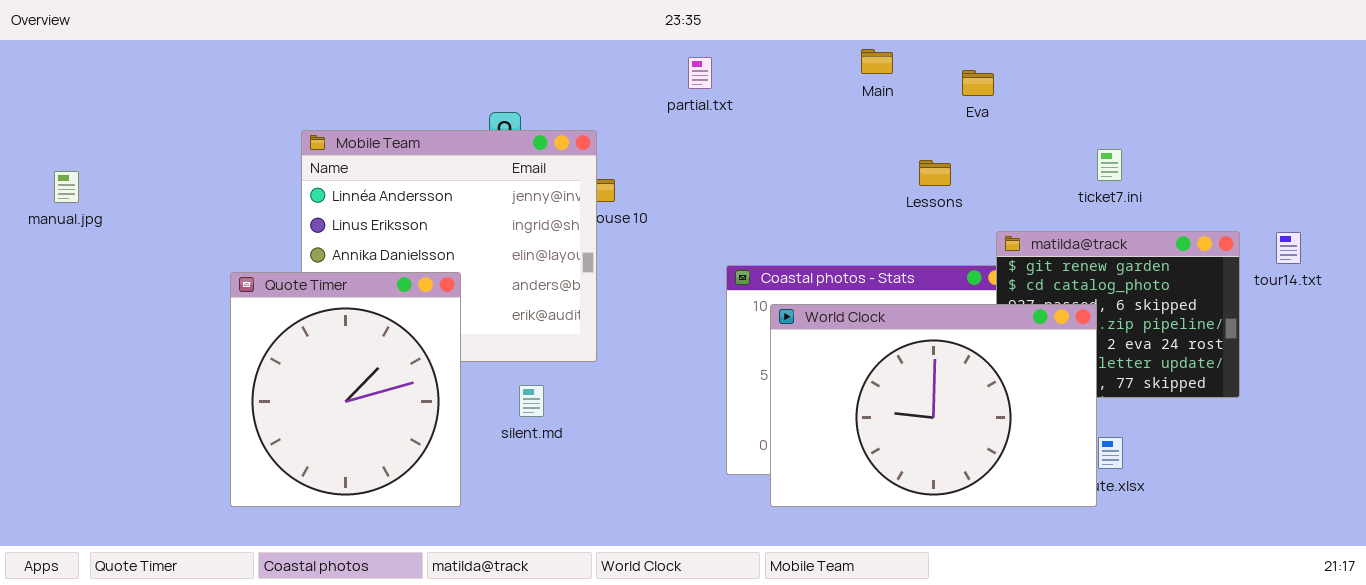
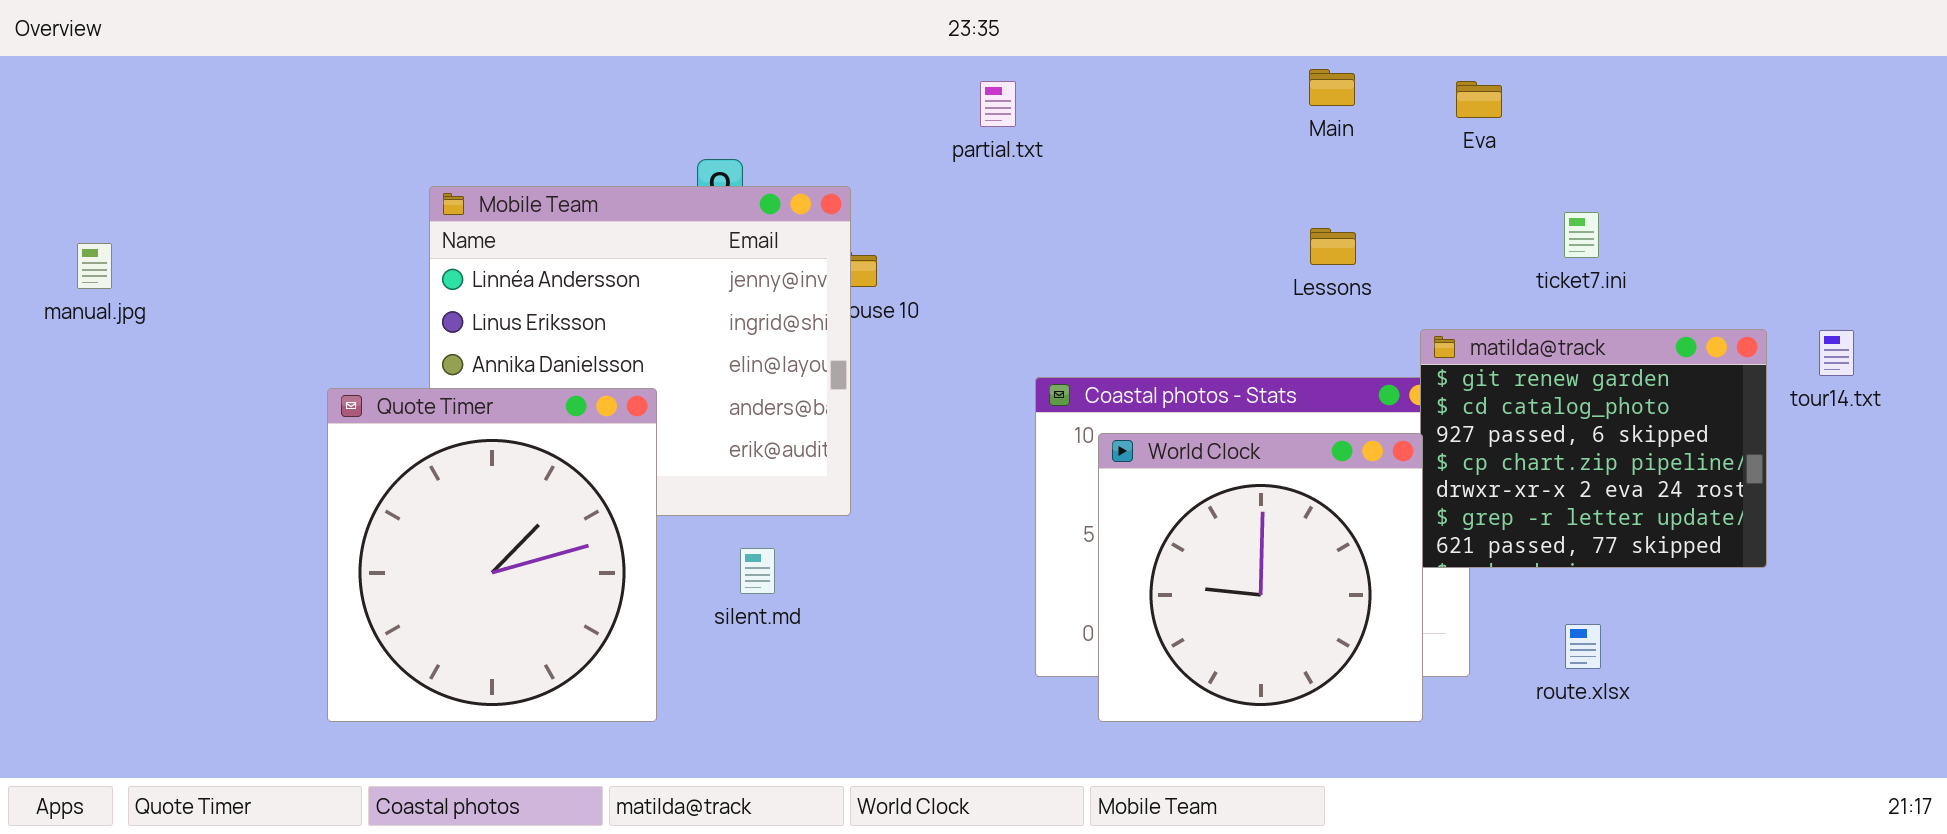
Main: [861,49,893,74] -> [1309,69,1355,106], moved
Eva: [962,70,994,96] -> [1456,81,1502,118], moved
World Clock: [770,304,1097,507] -> [1098,433,1423,722], resized

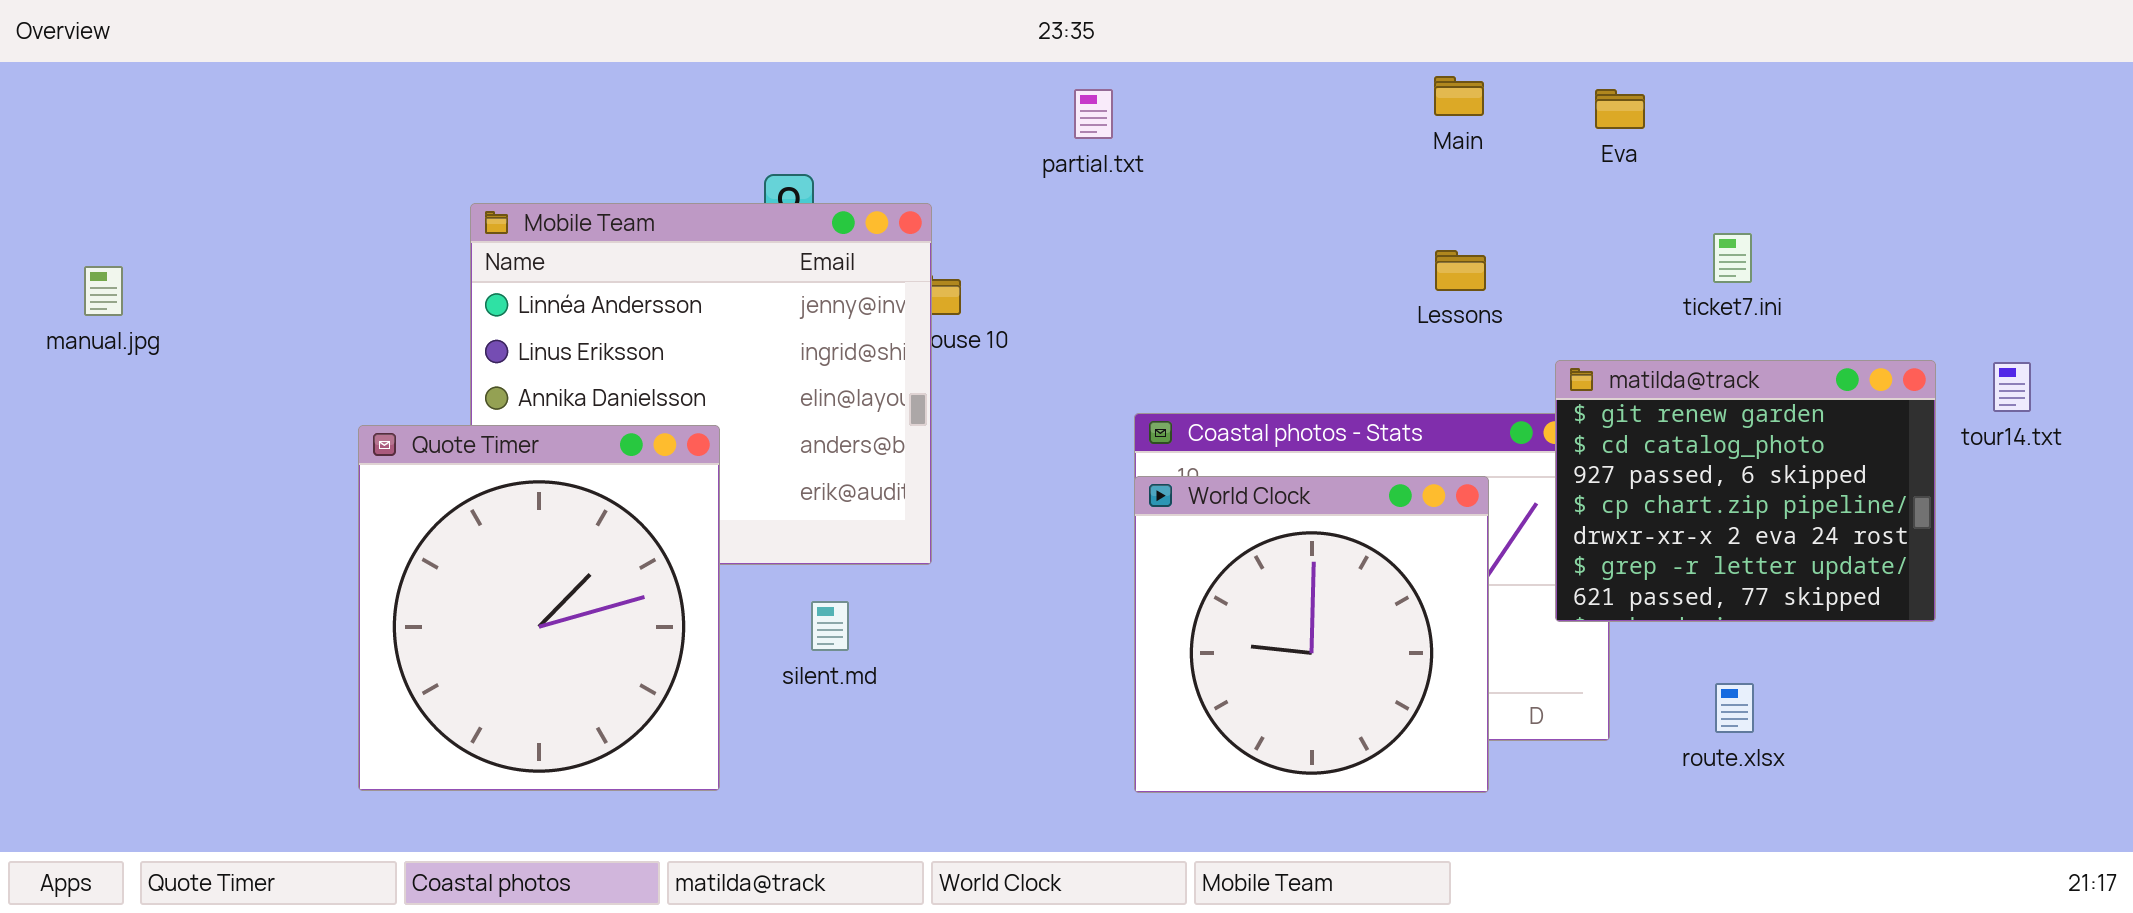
World Clock: [1098,433,1423,722] -> [1134,476,1489,793], moved

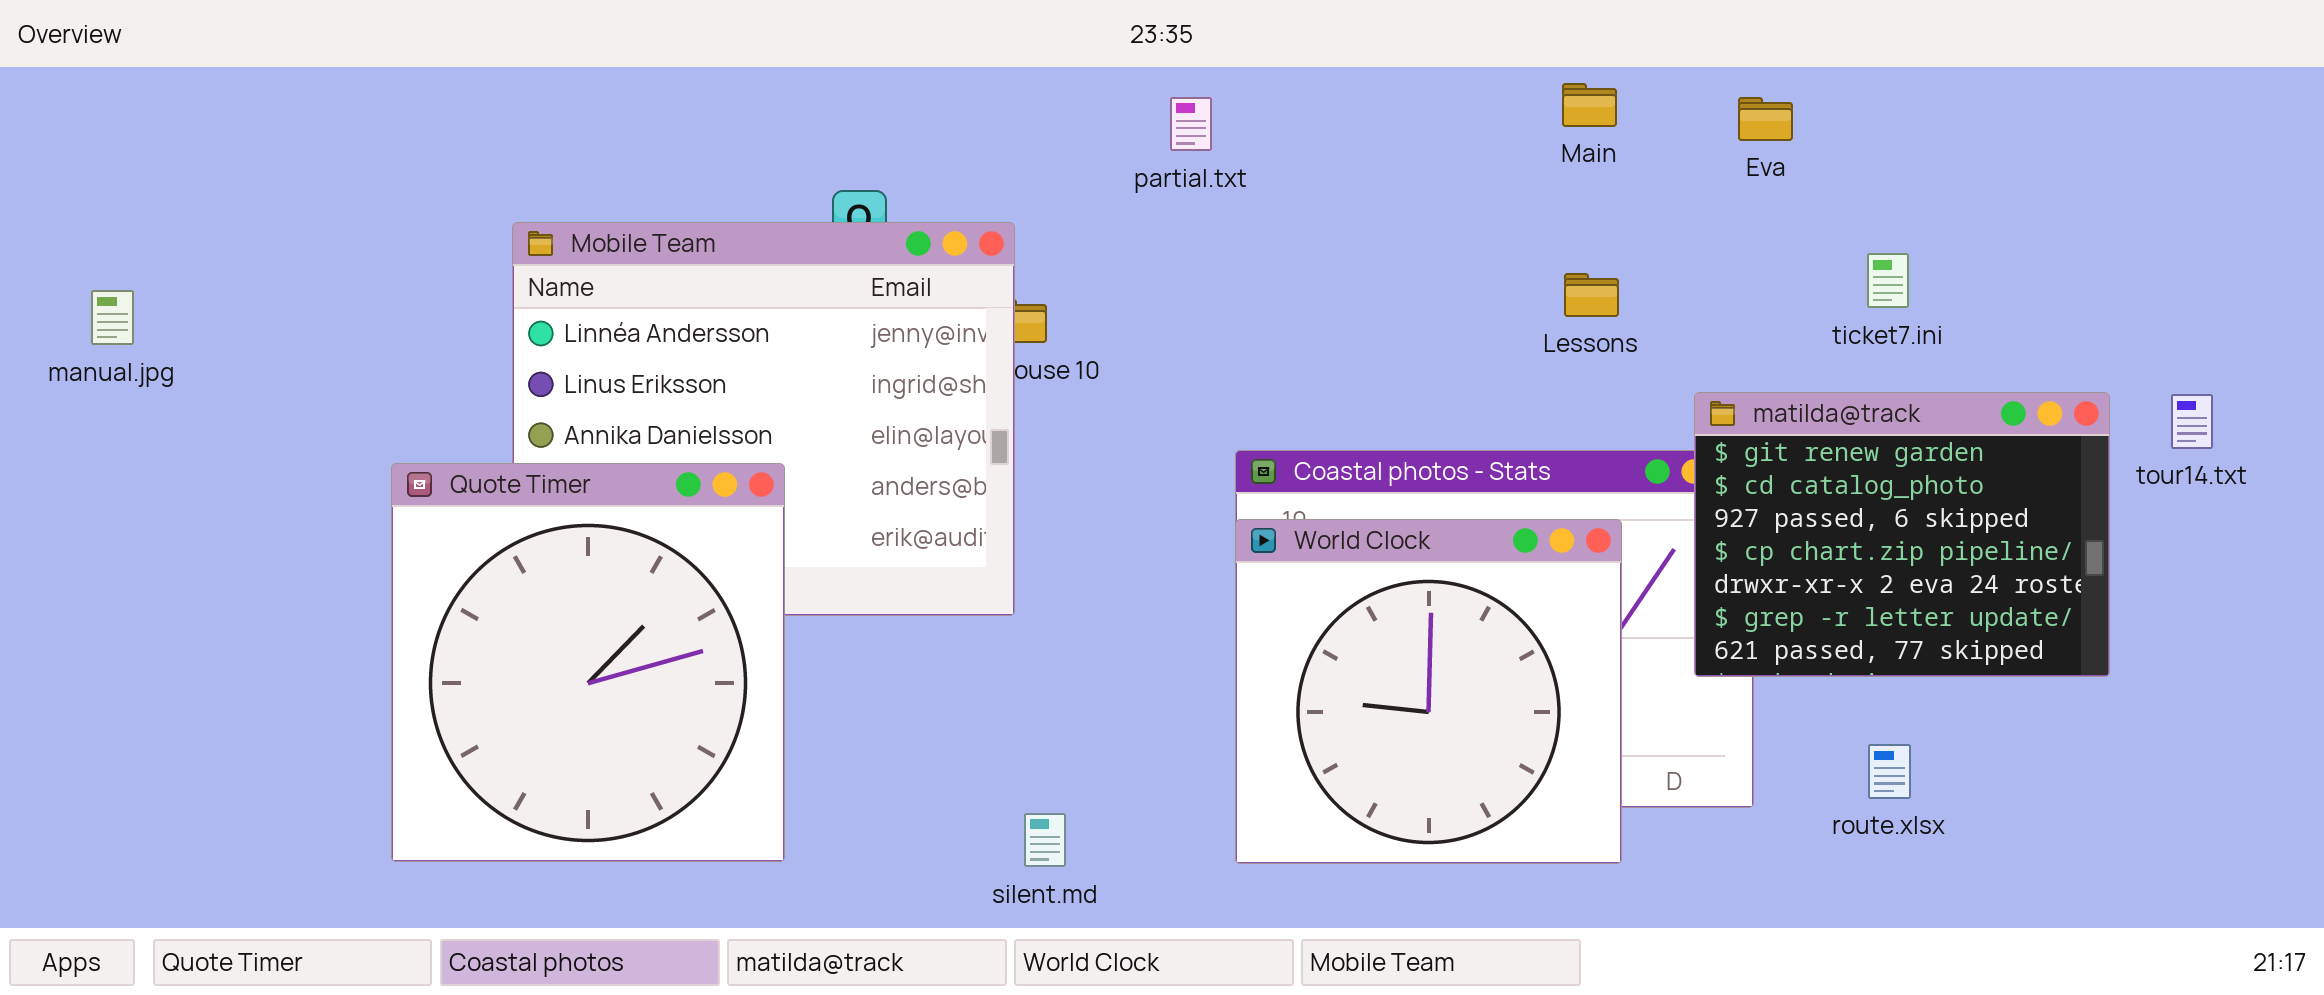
silent.md: [811,601,849,651] -> [1024,813,1066,867], moved

